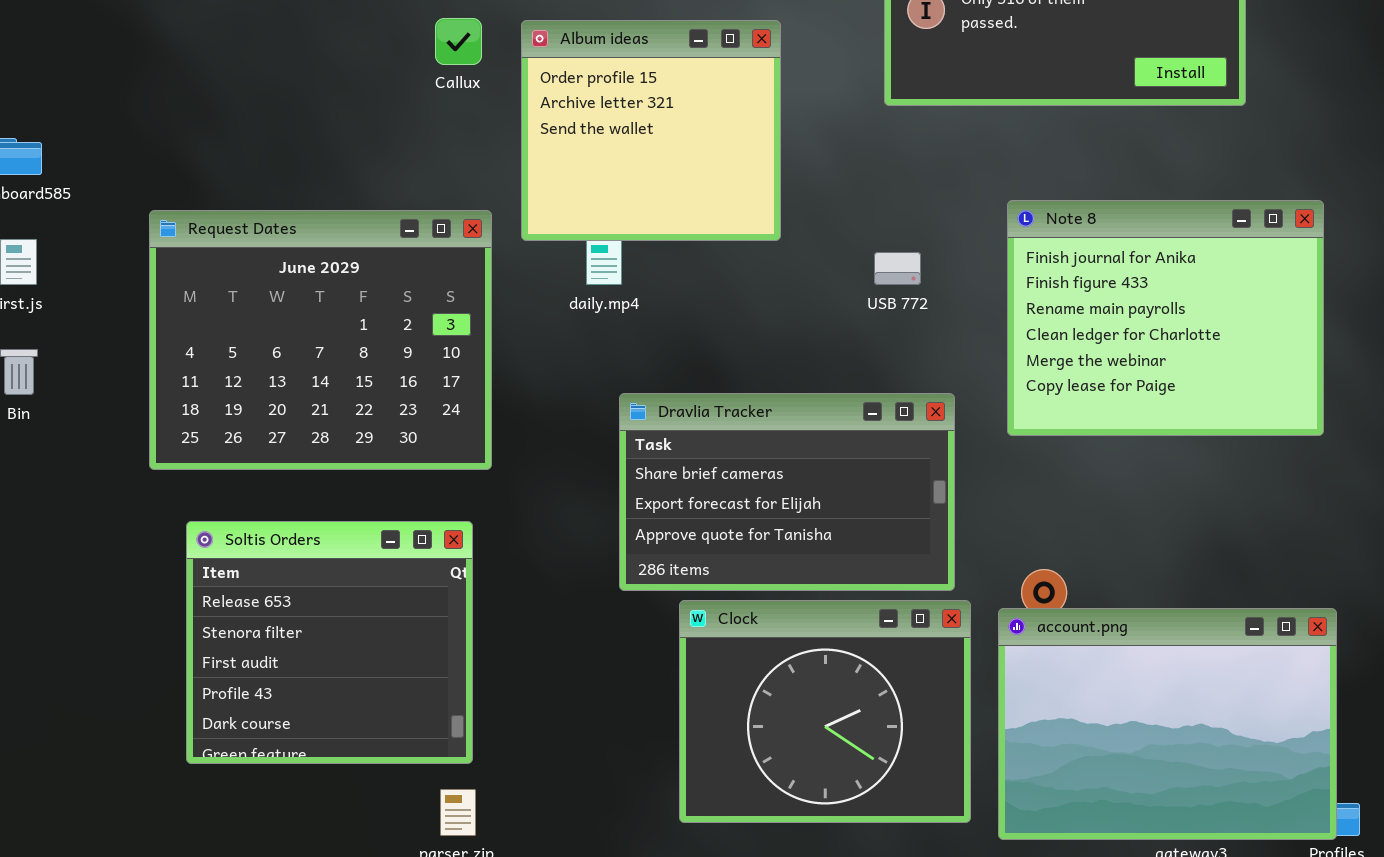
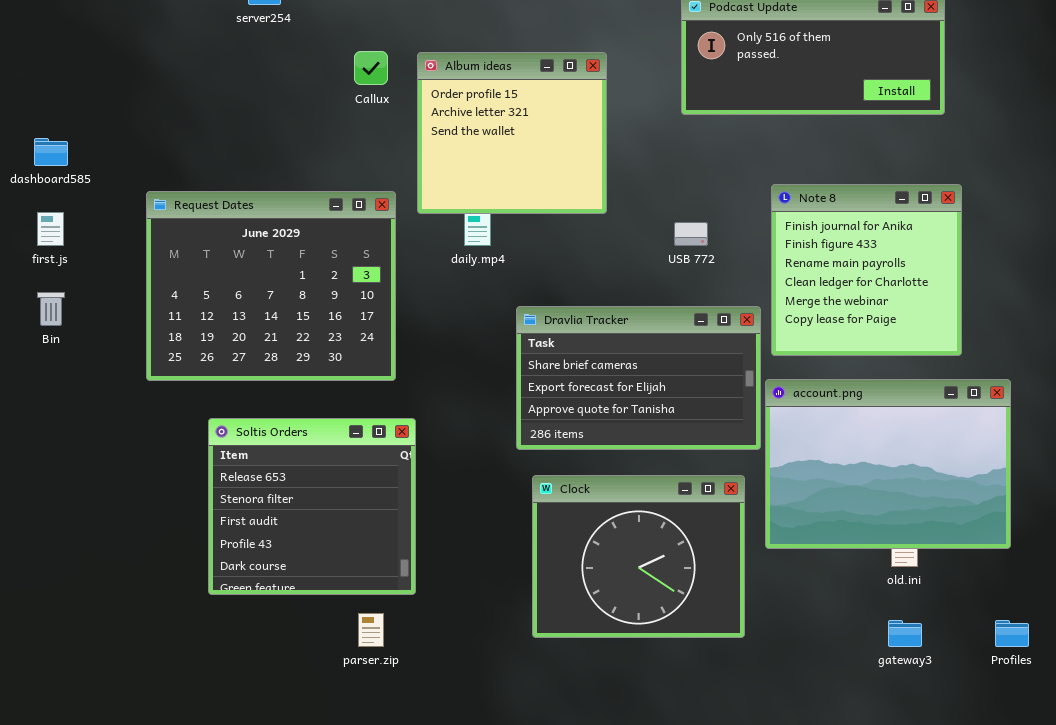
Note 8: [1007,200,1324,436] -> [771,184,962,356], resized
Dravlia Tracker: [619,393,955,591] -> [516,306,761,450], moved
Soltis Orders: [186,521,473,764] -> [208,418,416,595], moved
account.png: [998,608,1337,840] -> [765,379,1011,549], moved

